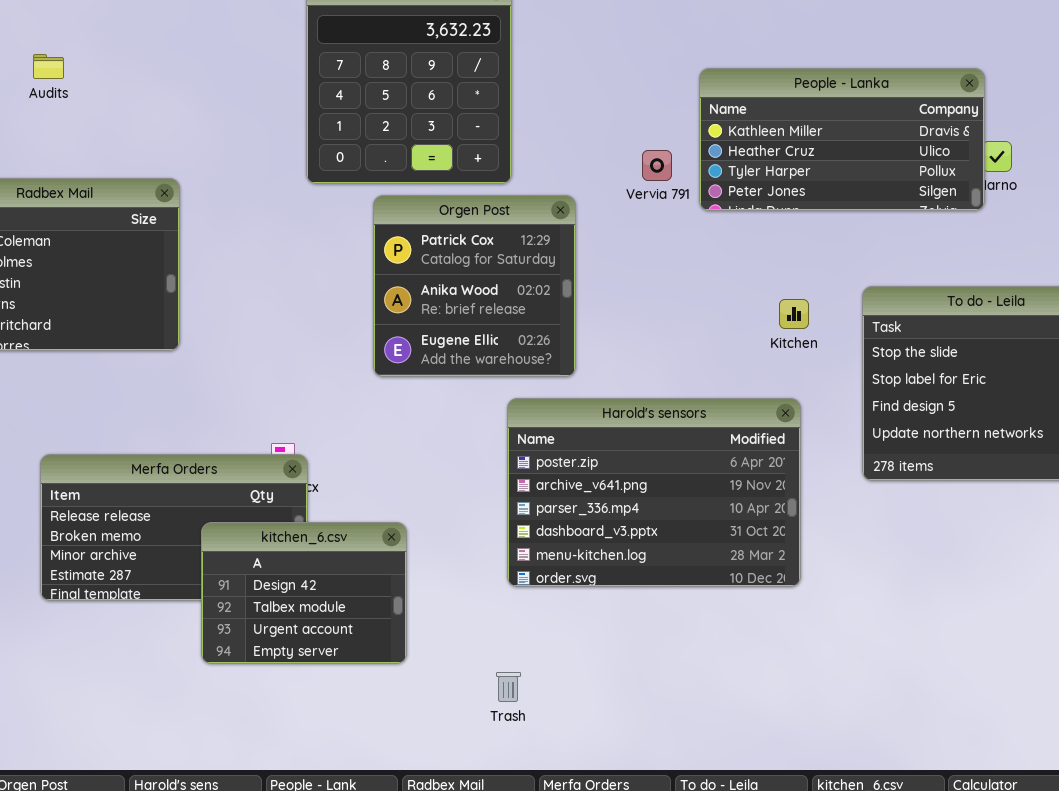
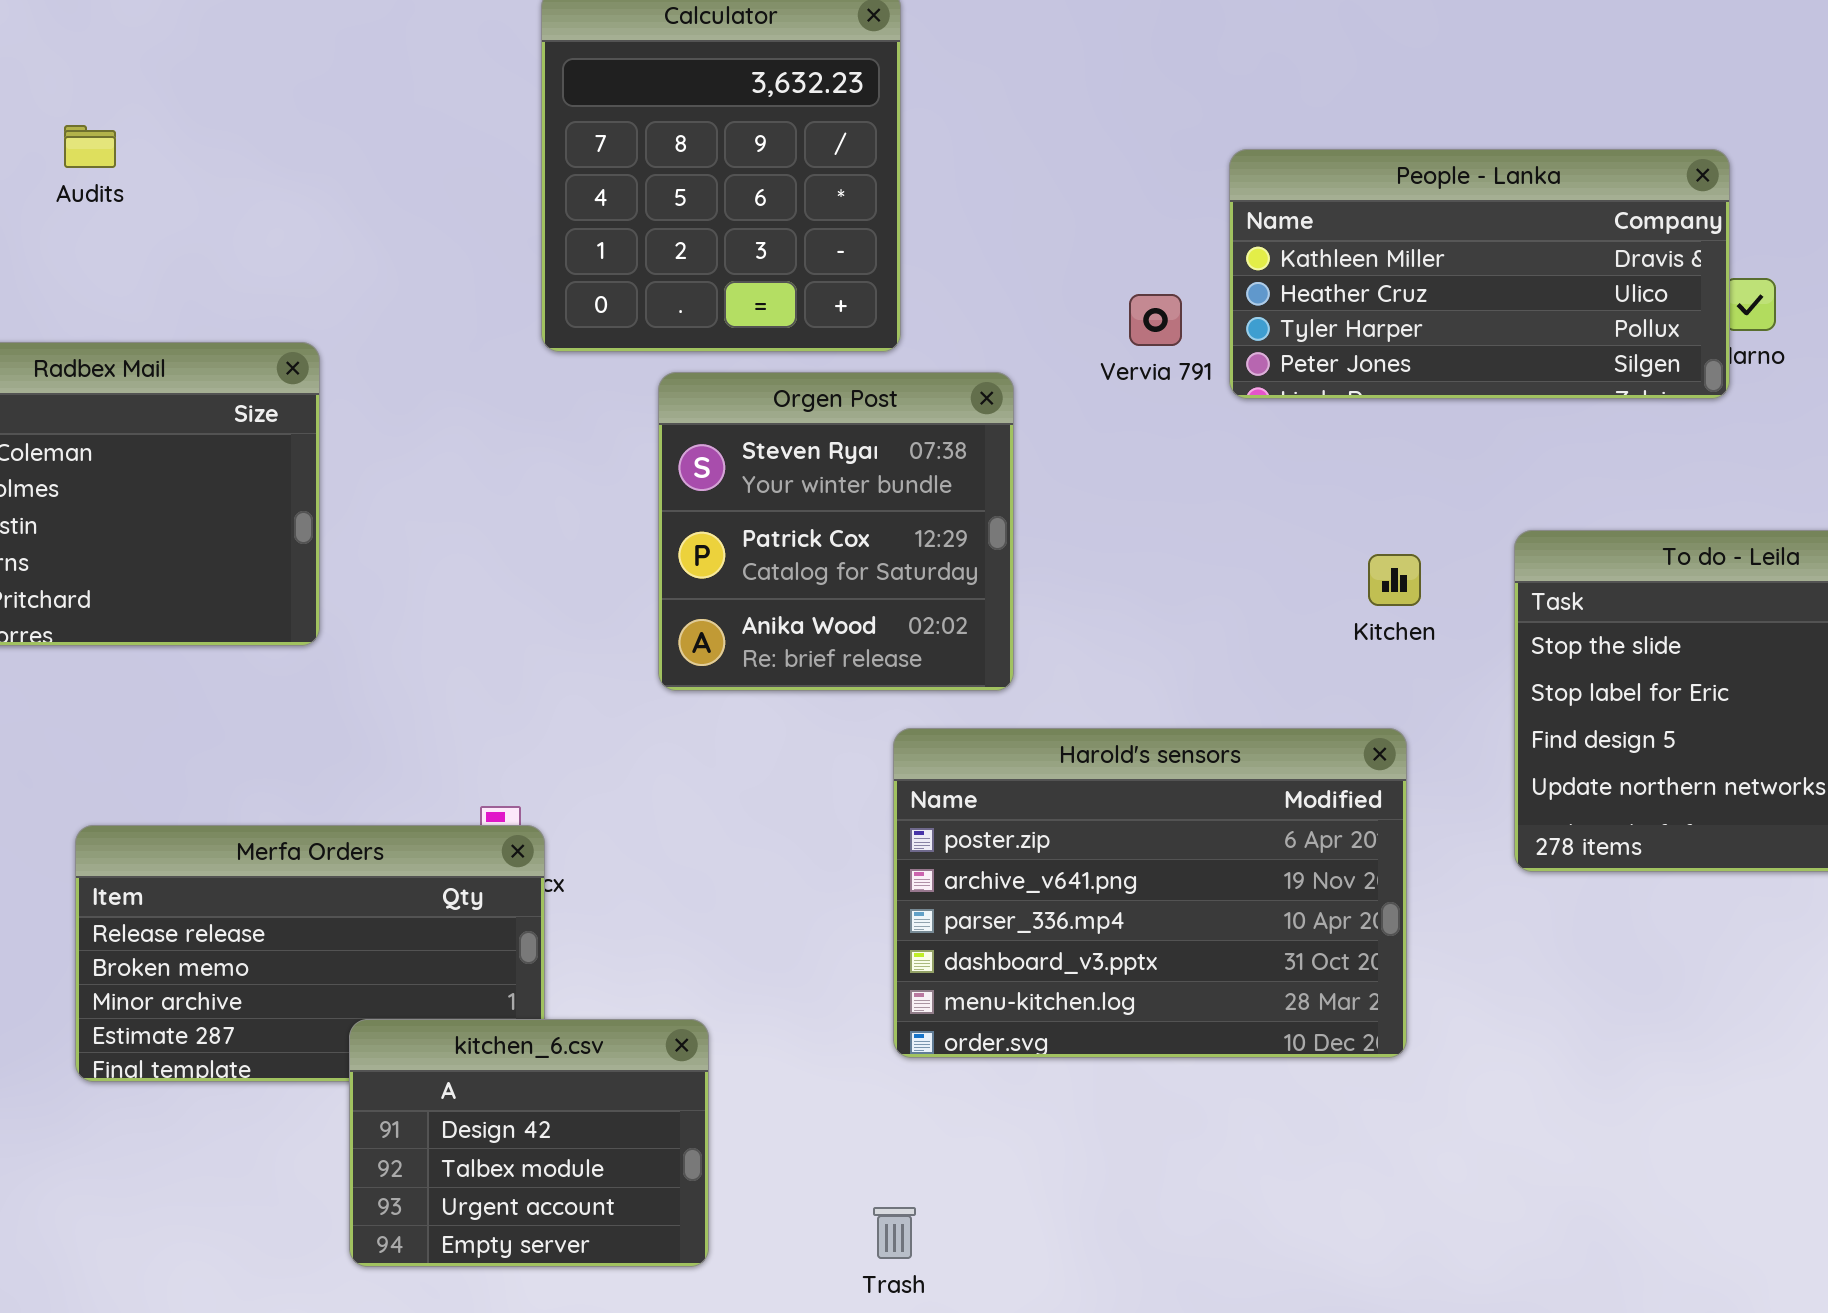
Orgen Post: [373,195,576,377] -> [658,372,1014,691], scrolled up 1 row
kitchen_6.csv: [201,522,407,664] -> [349,1019,709,1267], moved

